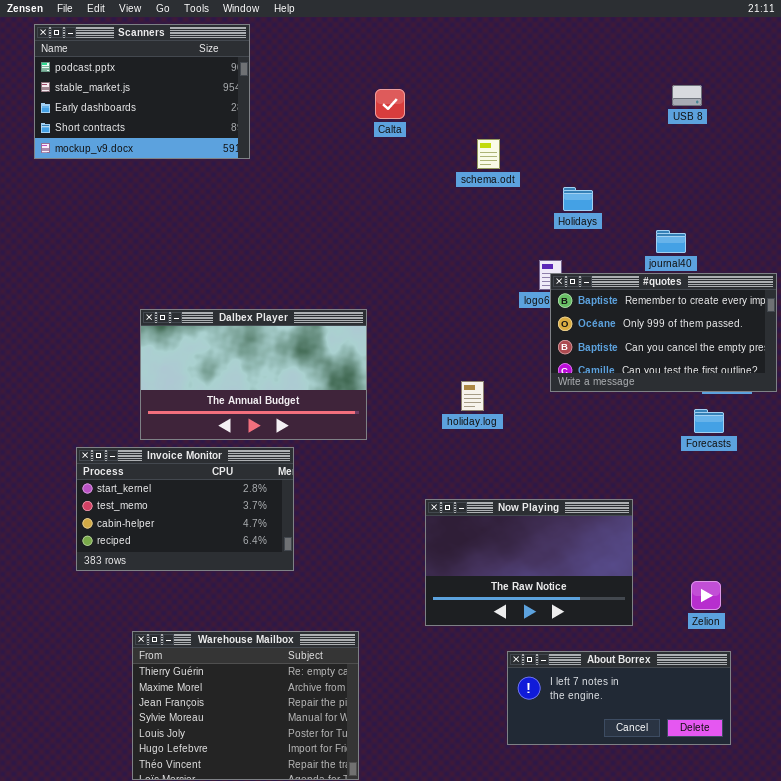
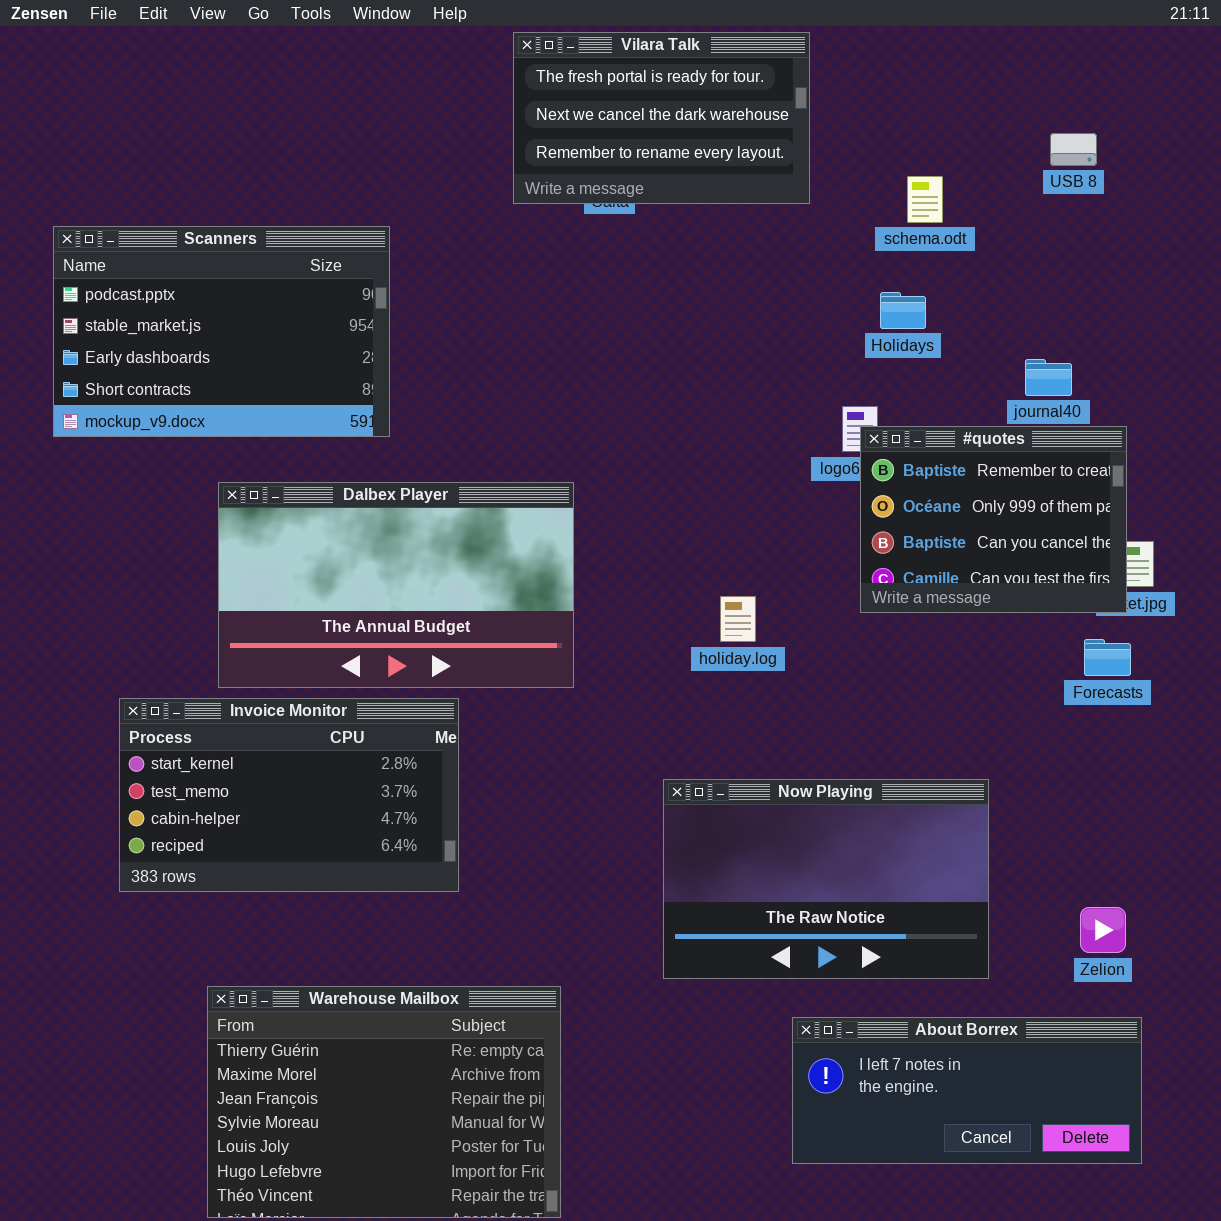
Vilara Talk: none -> [513,32,810,204], opened
Scanners: [34,24,250,159] -> [53,226,390,437], moved
schema.odt: [477,139,500,169] -> [907,176,943,223], moved
#quotes: [550,273,777,392] -> [860,426,1127,613], resized

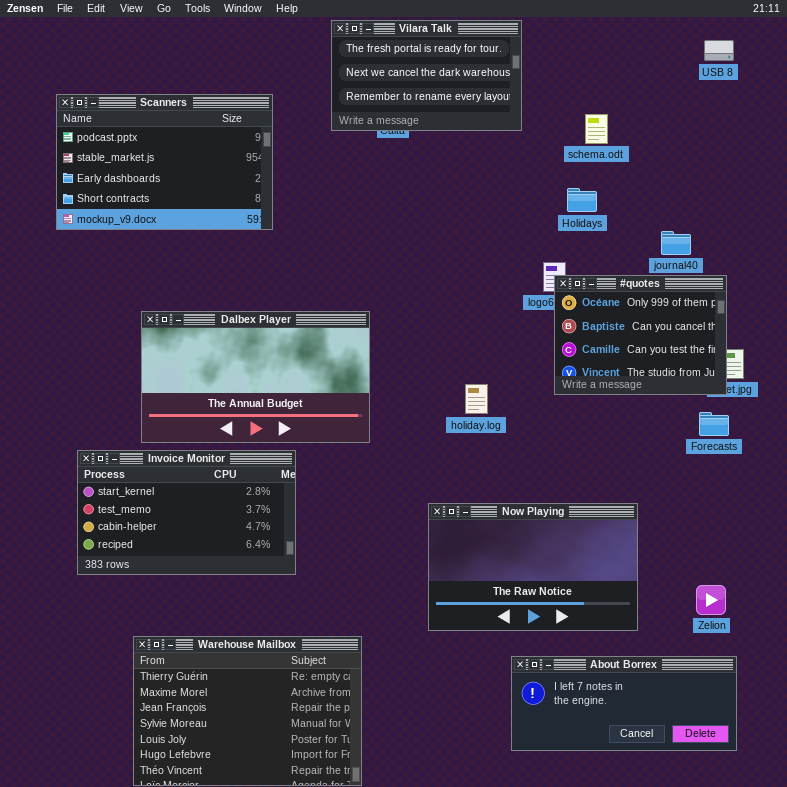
USB 8: [1050,133,1097,166] -> [704,40,734,61], moved
Scanners: [53,226,390,437] -> [56,94,273,230], moved
#quotes: [860,426,1127,613] -> [554,275,727,395], scrolled down 1 row

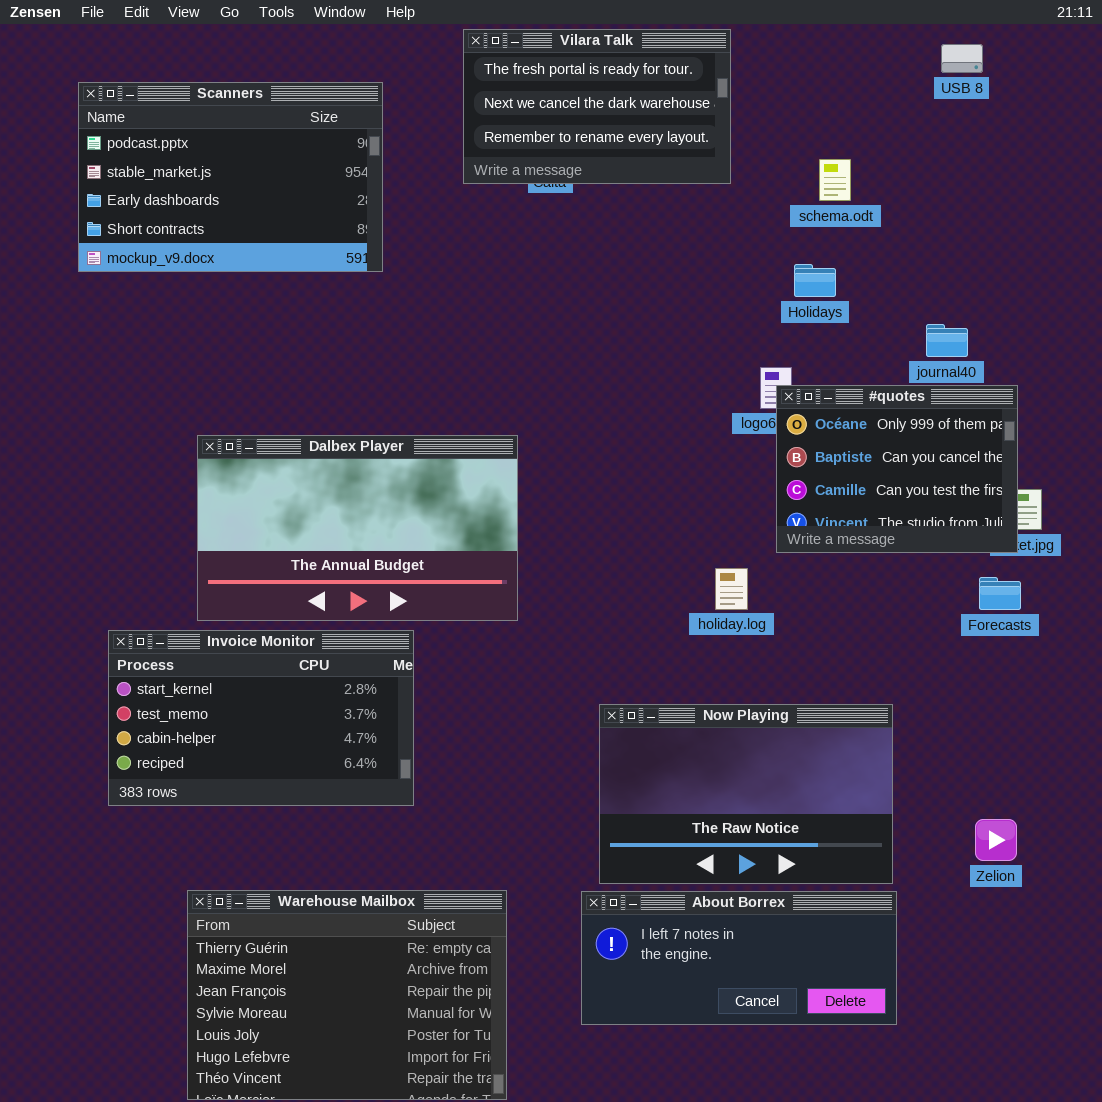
USB 8: [704,40,734,61] -> [941,44,983,73], moved
Scanners: [56,94,273,230] -> [78,82,383,272], moved
holiday.log: [465,384,488,414] -> [715,568,748,610], moved
About Borrex: [511,656,737,751] -> [581,891,897,1025], moved

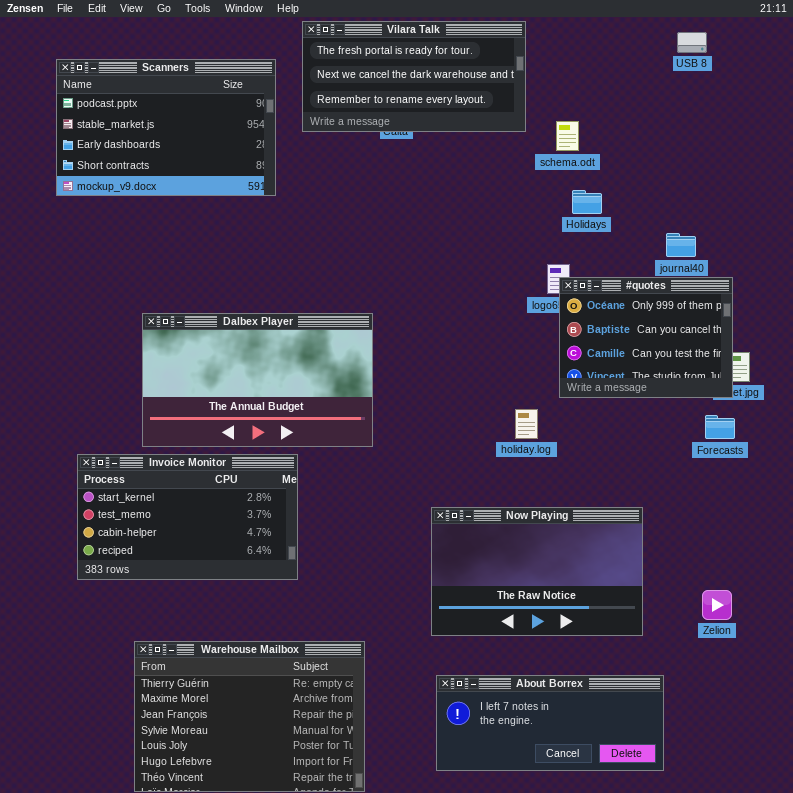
Vilara Talk: [463,29,731,184] -> [302,21,526,132], resized
schema.odt: [819,159,851,201] -> [556,121,579,151], moved
About Borrex: [581,891,897,1025] -> [436,675,664,771], moved

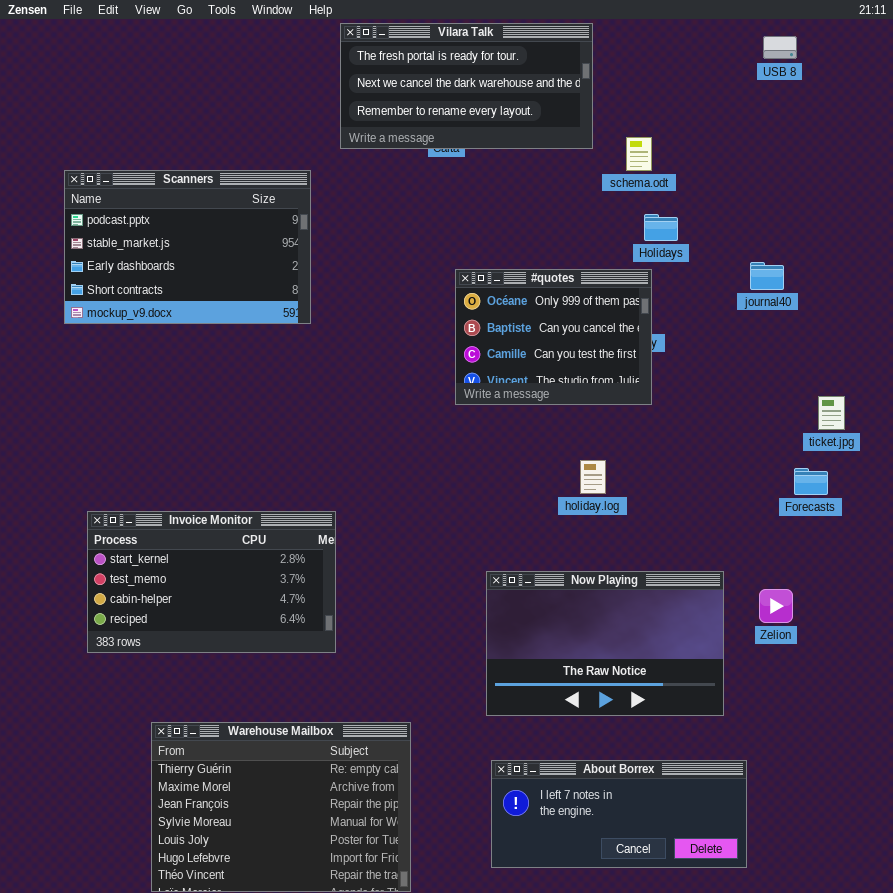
Scanners: [56,59,276,196] -> [64,170,311,324], moved
#quotes: [559,277,733,398] -> [455,269,652,405], moved
Dalbex Player: [142,313,373,447] -> none, closed
Zelion: [702,590,732,620] -> [759,589,793,623], moved

